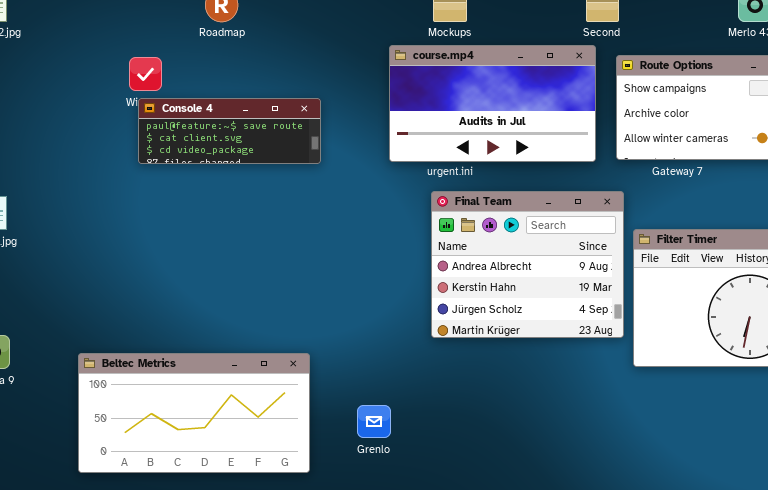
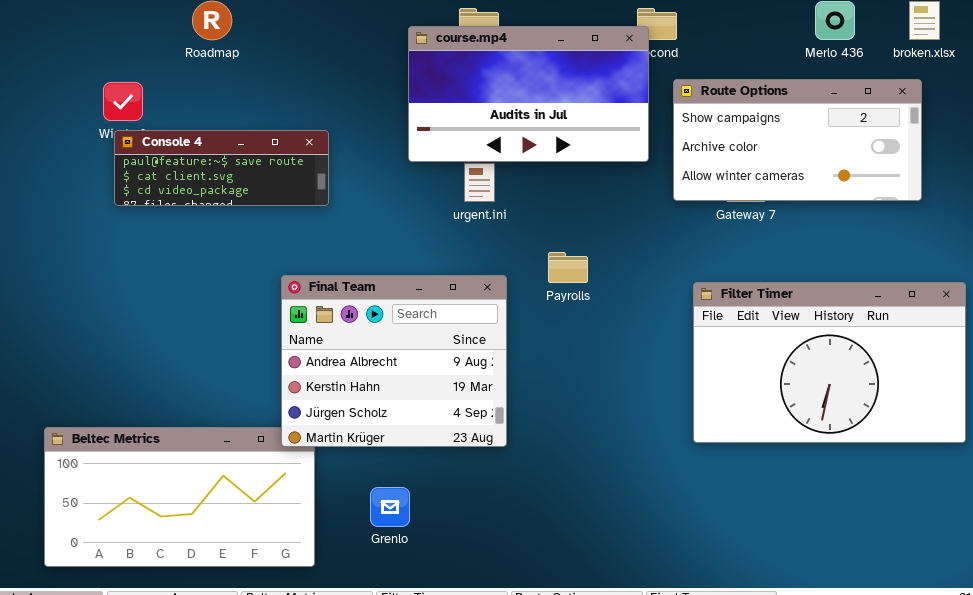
course.mp4: [389,45,596,162] -> [408,26,649,162], moved
Final Team: [431,191,624,338] -> [281,275,507,447], moved

